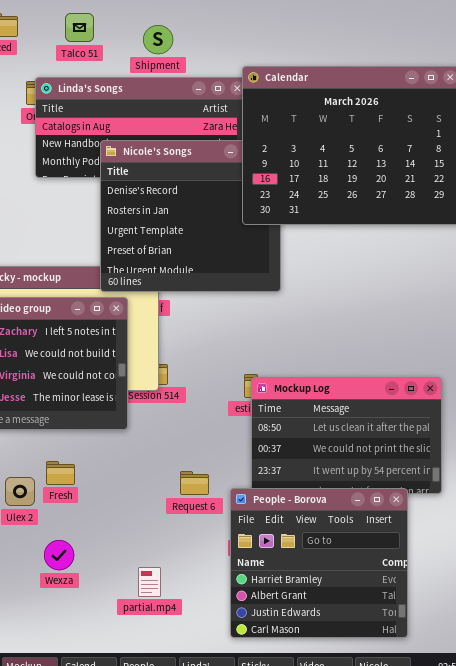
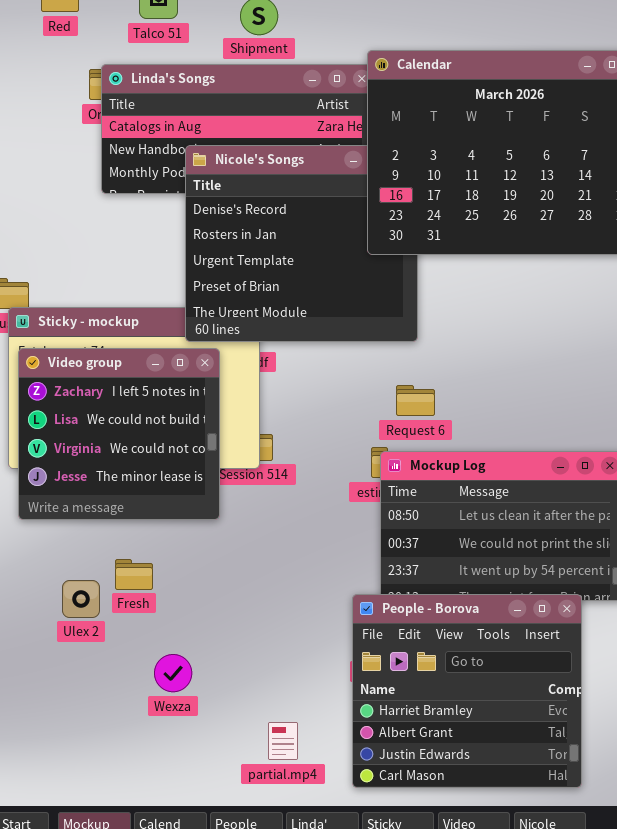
Request 6: [180,471,209,495] -> [396,385,435,416], moved
Wexza: [44,540,74,570] -> [154,654,192,692], moved
partial.mp4: [138,567,161,597] -> [268,722,298,760], moved

